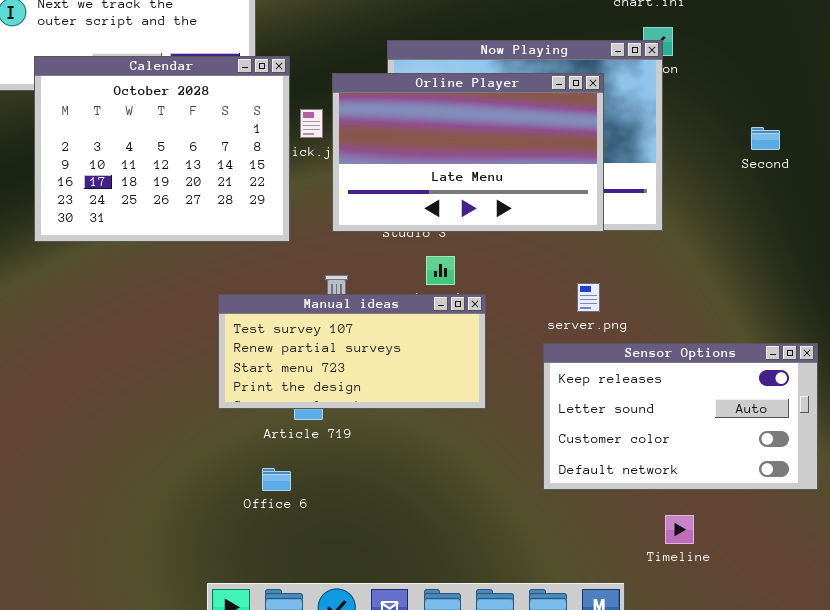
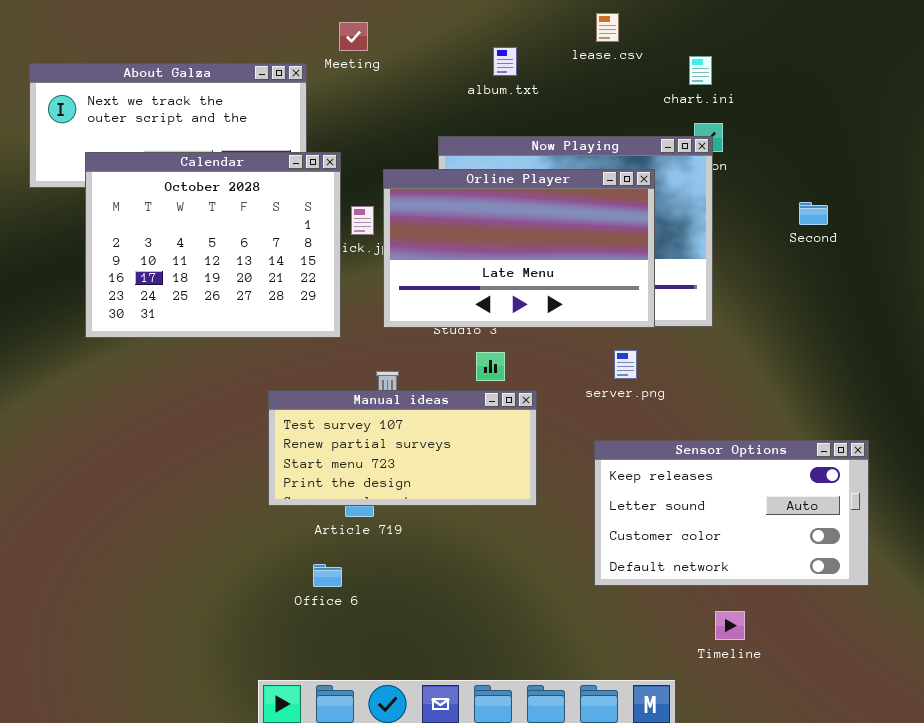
Second: [751,127,780,150] -> [799,202,828,225], moved
server.png: [577,283,600,312] -> [614,350,637,379], moved

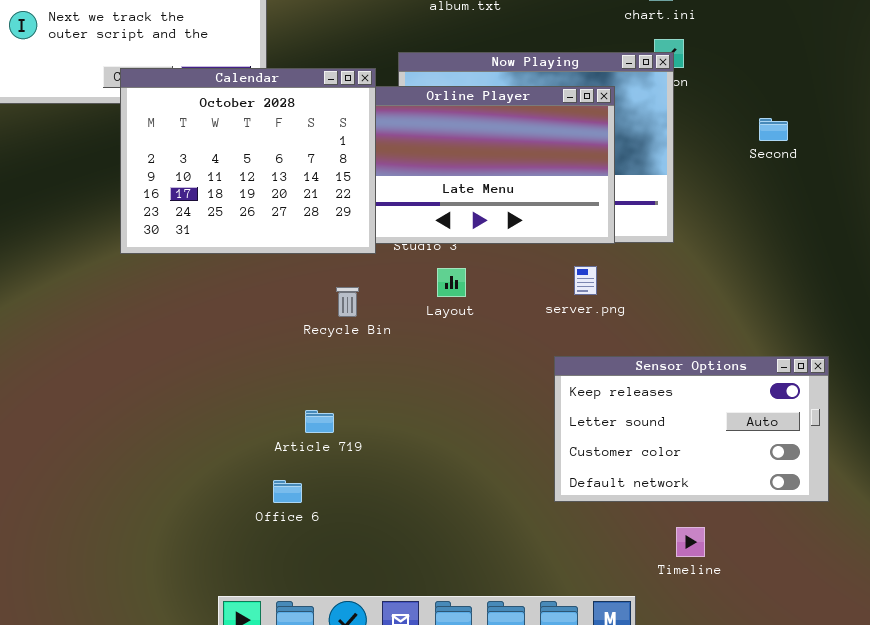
Calendar: [85,152,341,338] -> [120,68,376,254], moved
Manual ideas: [268,390,537,506] -> none, closed

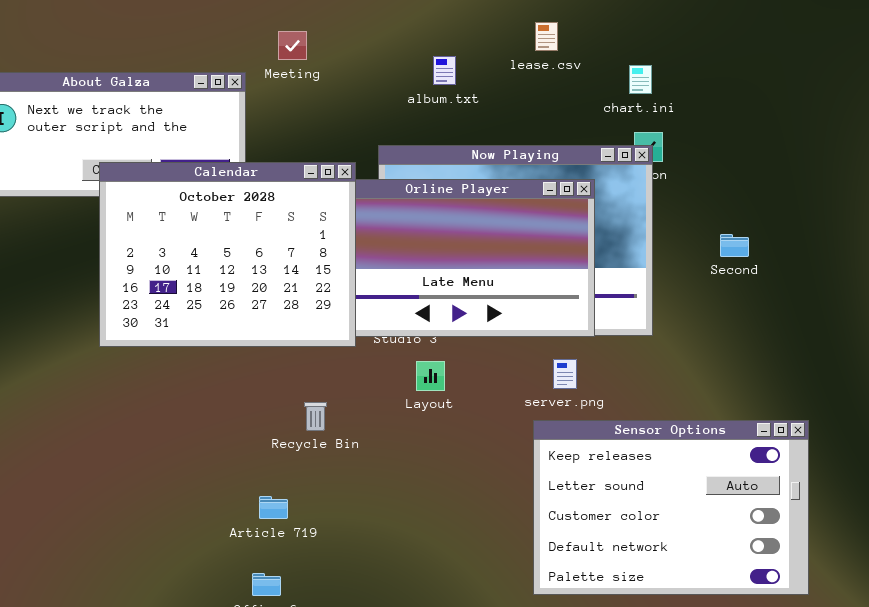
Second: [759,118,788,141] -> [720,234,749,257], moved
Recycle Bin: [336,287,359,317] -> [304,402,327,431], moved
Sensor Options: [554,356,829,502] -> [533,420,809,595], resized
Article 719: [305,410,334,433] -> [259,496,288,519], moved

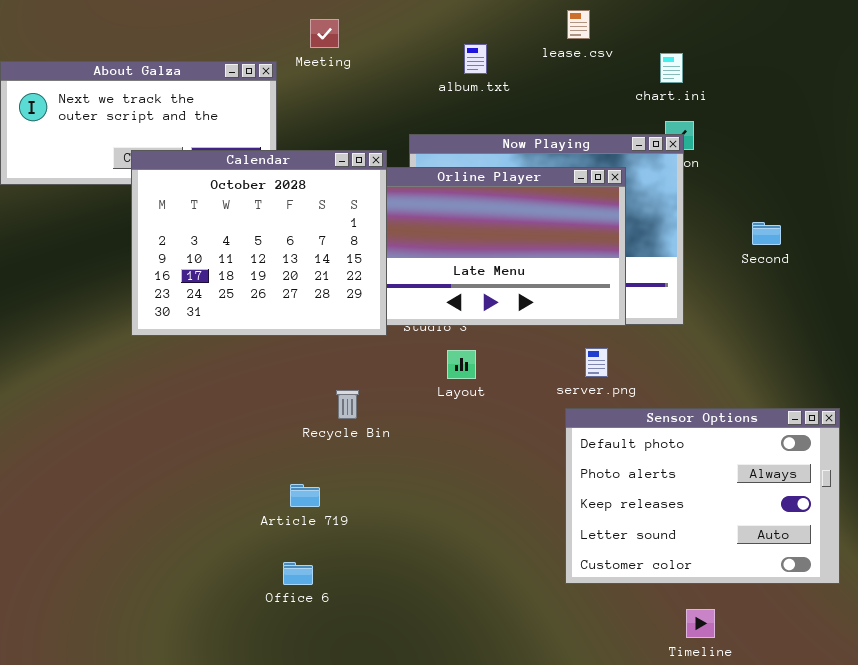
Sensor Options: [533,420,809,595] -> [565,408,840,584], scrolled up 2 rows

